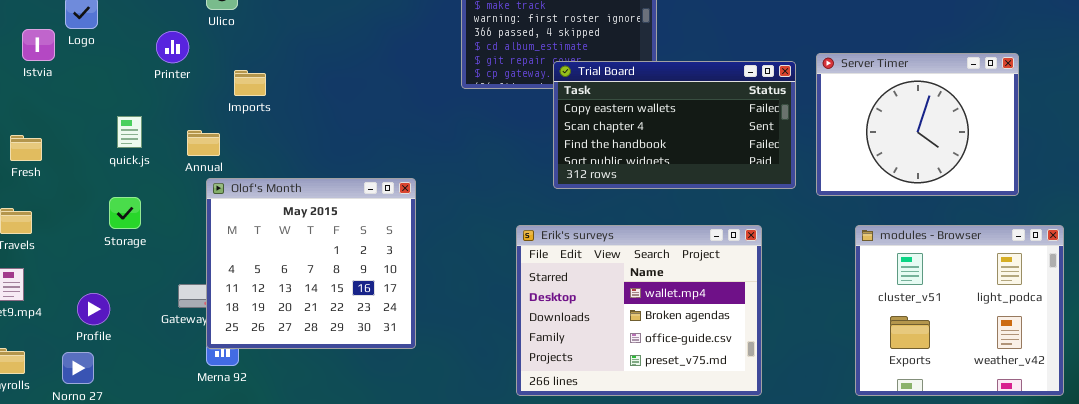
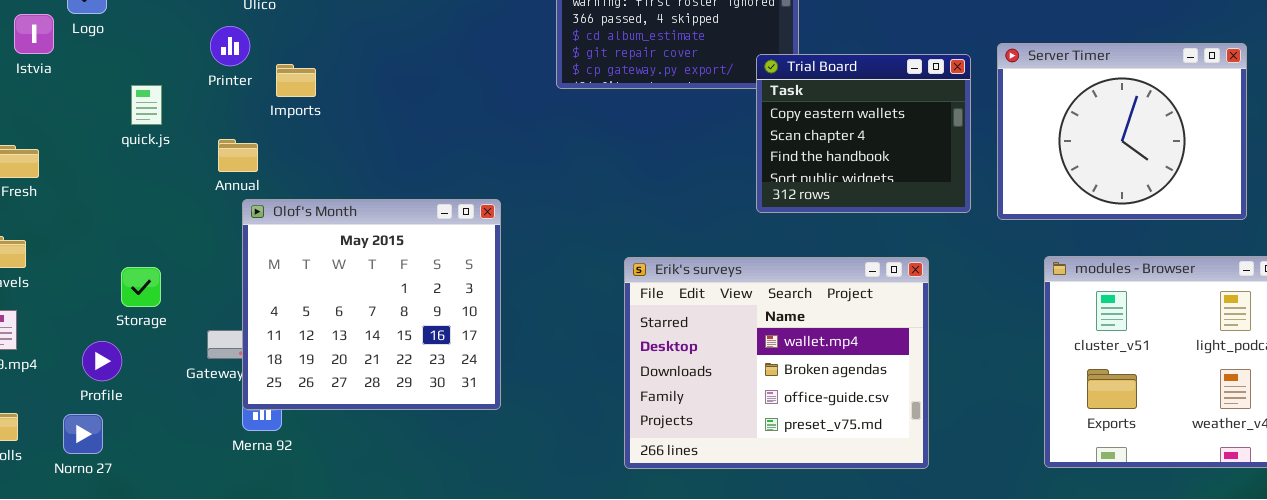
Printer: [156,31,189,63] -> [210,26,250,66], moved
Trial Board: [553,61,796,189] -> [756,54,971,213], resized
quick.js: [117,116,142,148] -> [131,85,162,125], moved
Storage: [109,197,141,229] -> [121,267,161,307], moved

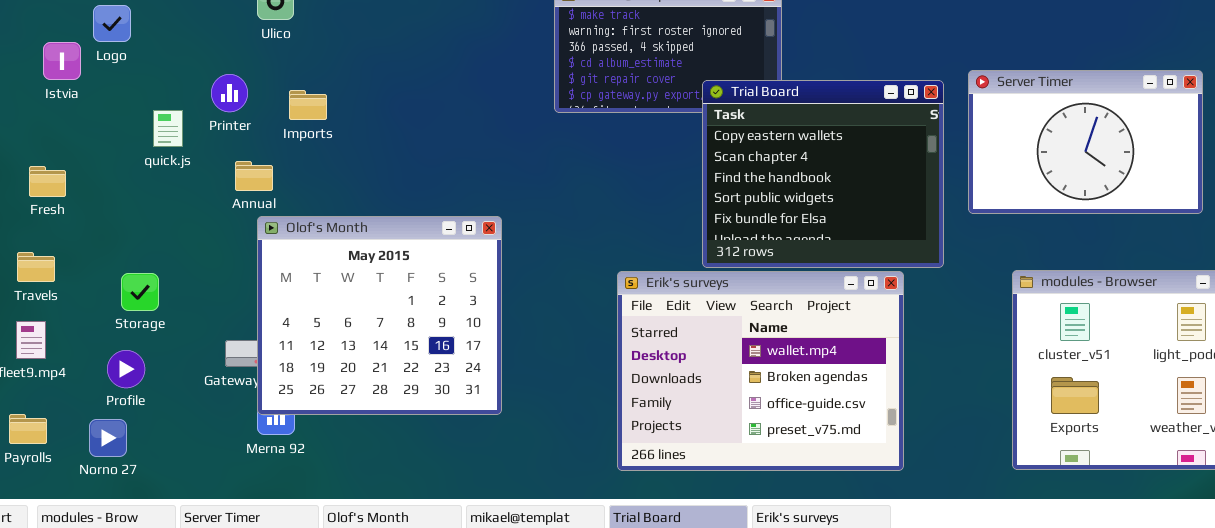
Printer: [210,26,250,66] -> [211,74,248,112], moved
Server Timer: [997,43,1247,220] -> [968,70,1203,214], resized
Trial Board: [756,54,971,213] -> [702,80,944,268], resized
Storage: [121,267,161,307] -> [121,273,159,311], moved

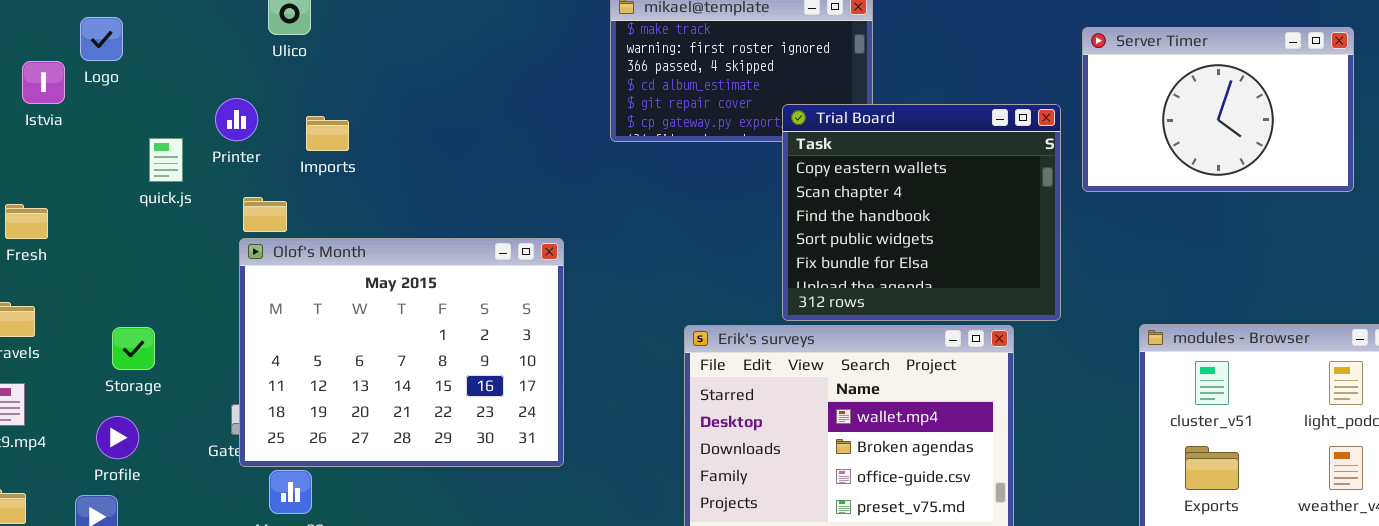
Server Timer: [968,70,1203,214] -> [1082,27,1354,192], moved
Olof's Month: [257,216,502,415] -> [239,238,564,467], moved, resized

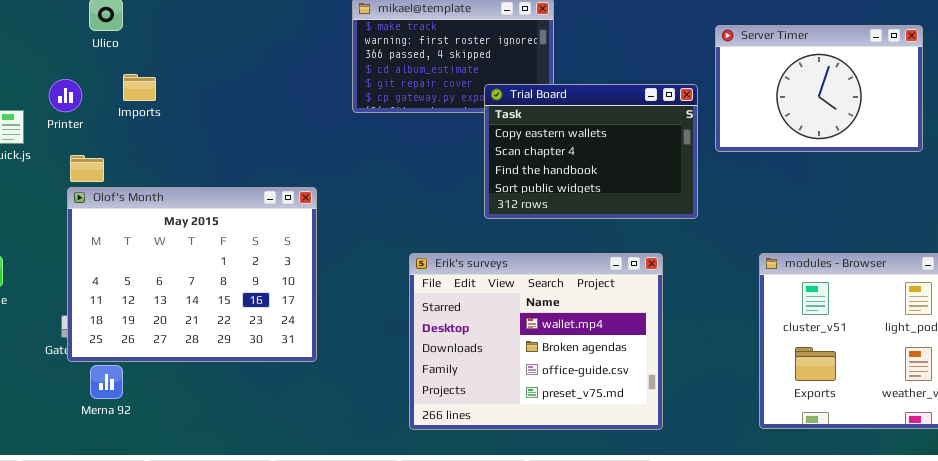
Trial Board: [782,104,1061,321] -> [484,84,698,219], resized
Imports: [306,116,349,151] -> [123,74,156,101], moved

